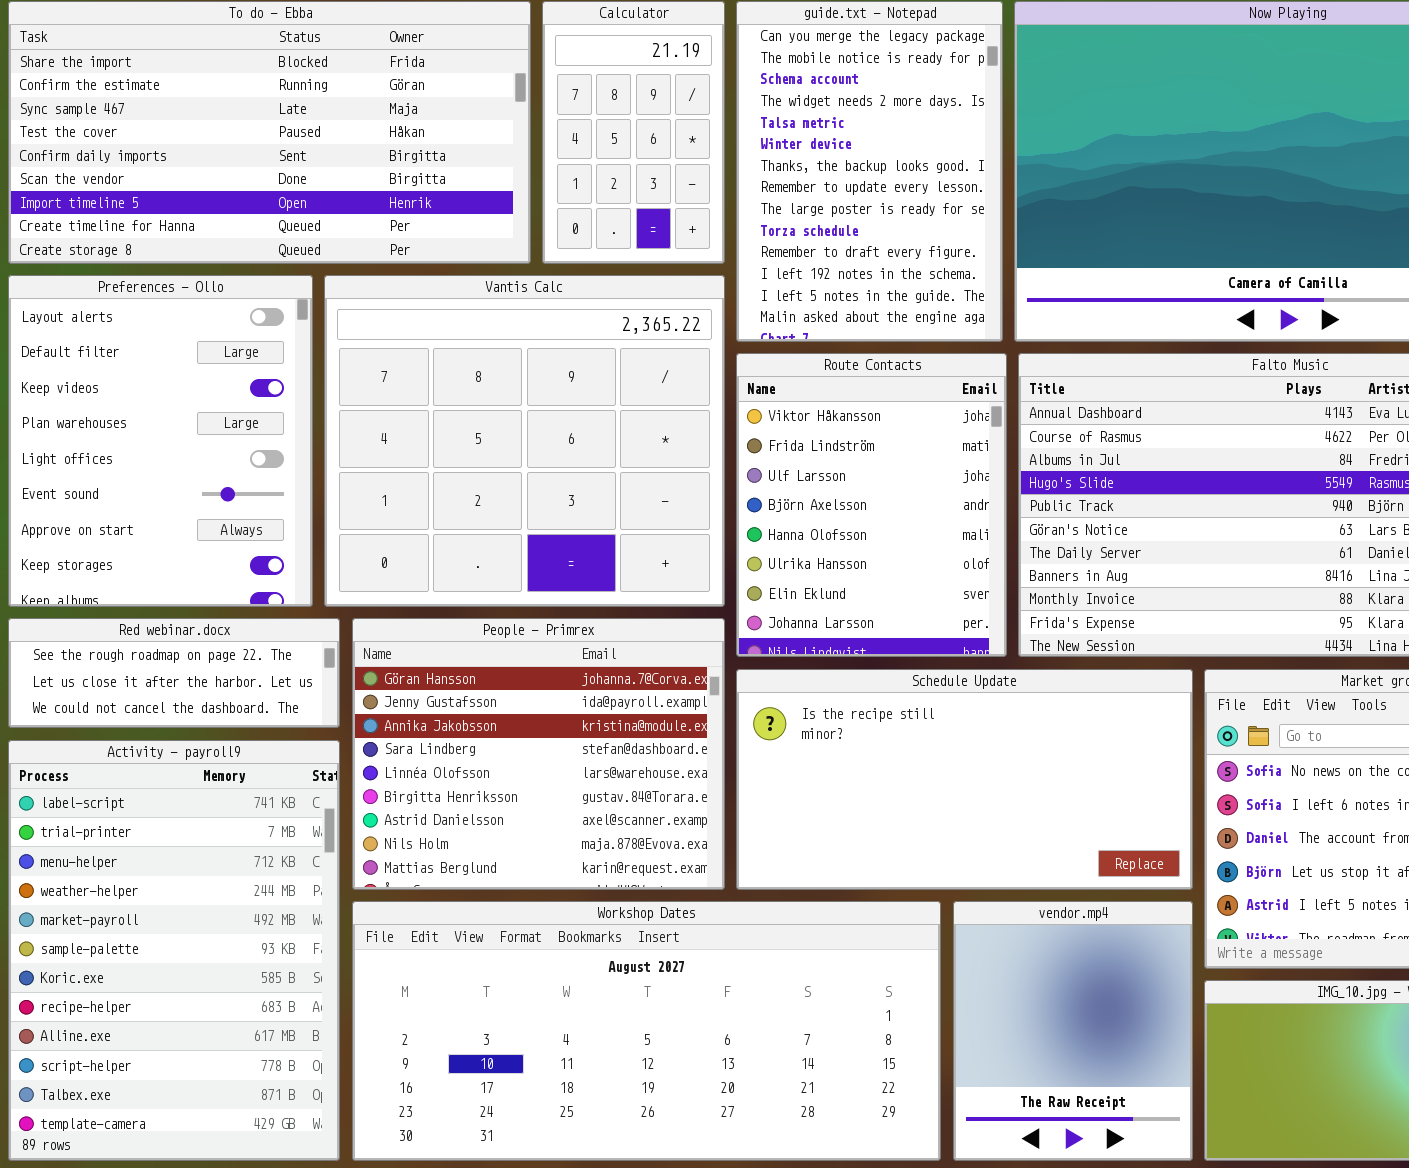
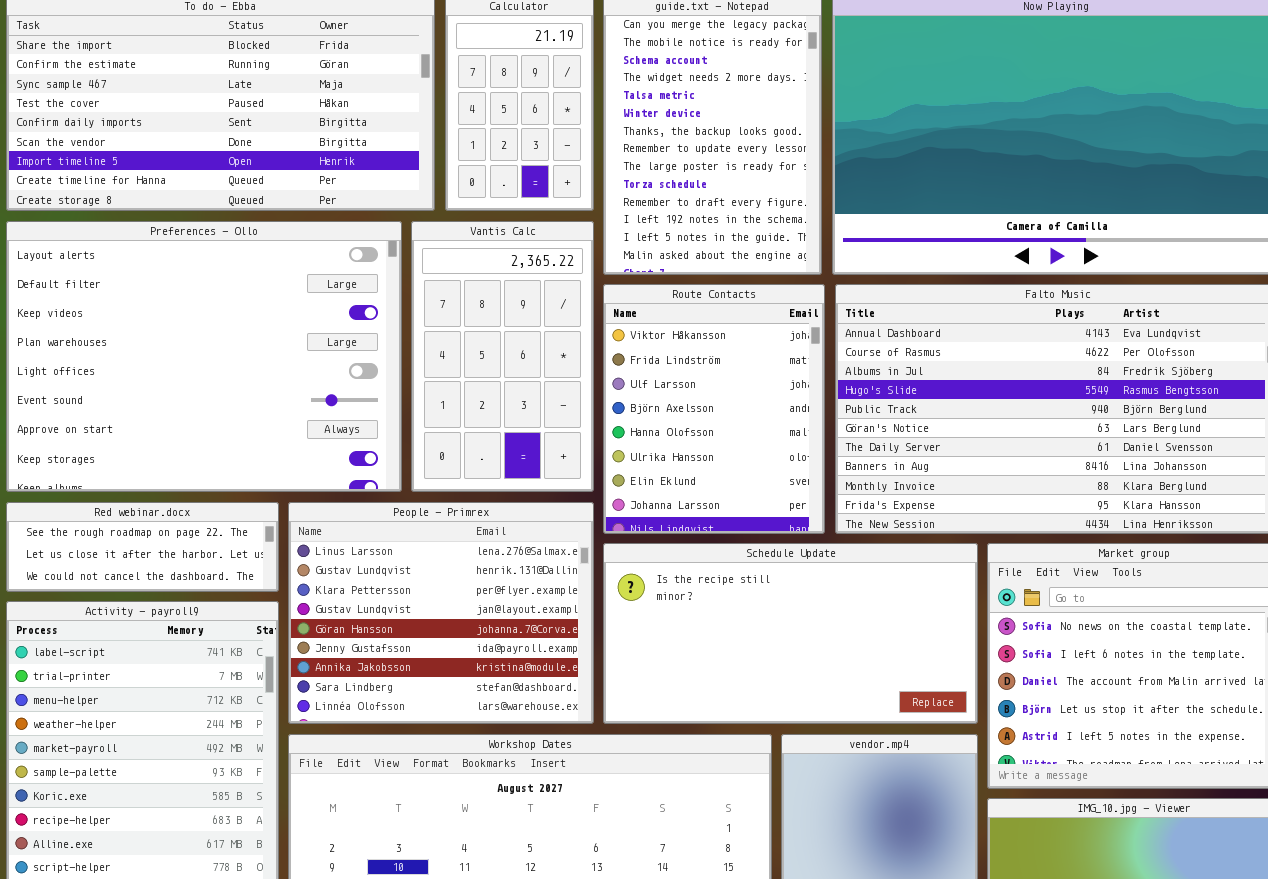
Preferences - Ollo: [8,275,313,607] -> [6,221,402,492], resized
Vantis Calc: [324,275,725,607] -> [411,221,594,492], resized
People - Primrex: [352,618,725,890] -> [288,502,594,724], scrolled up 4 rows

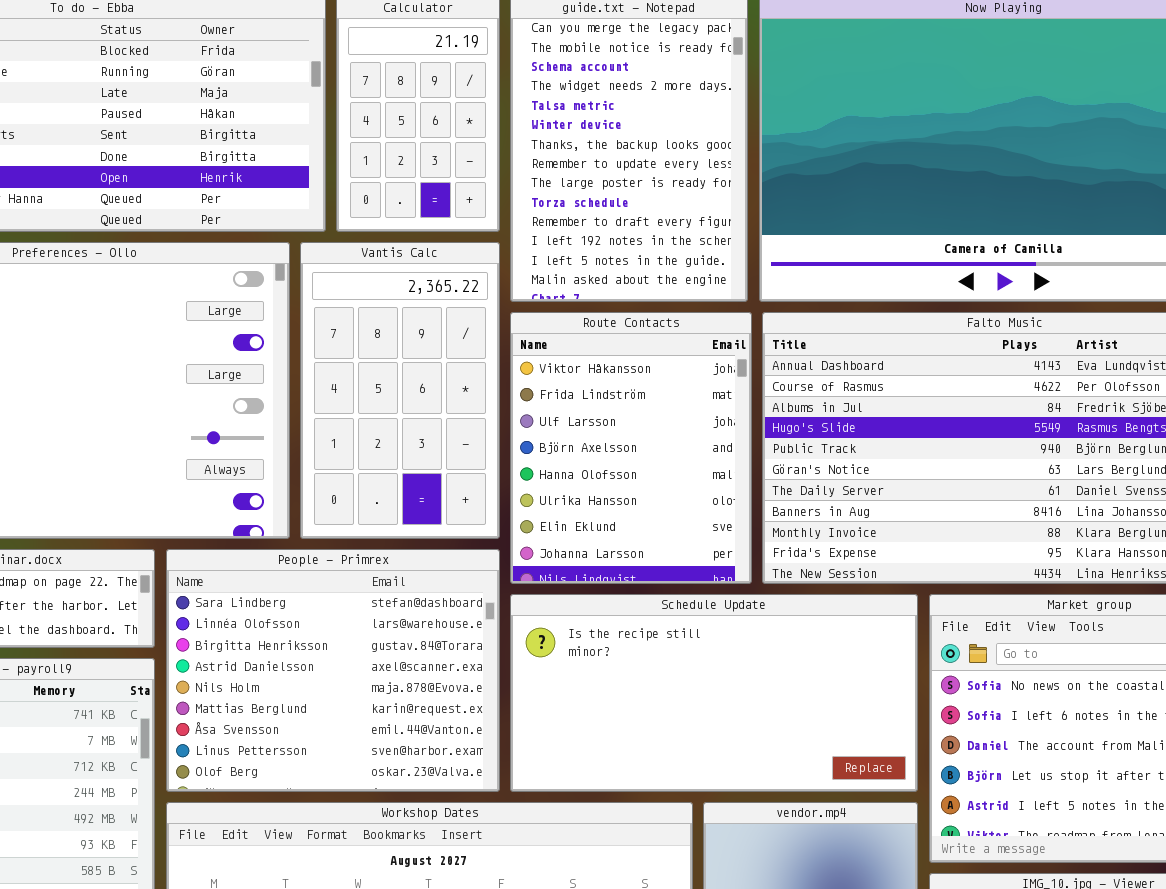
People - Primrex: [288,502,594,724] -> [166,549,500,792], scrolled down 7 rows

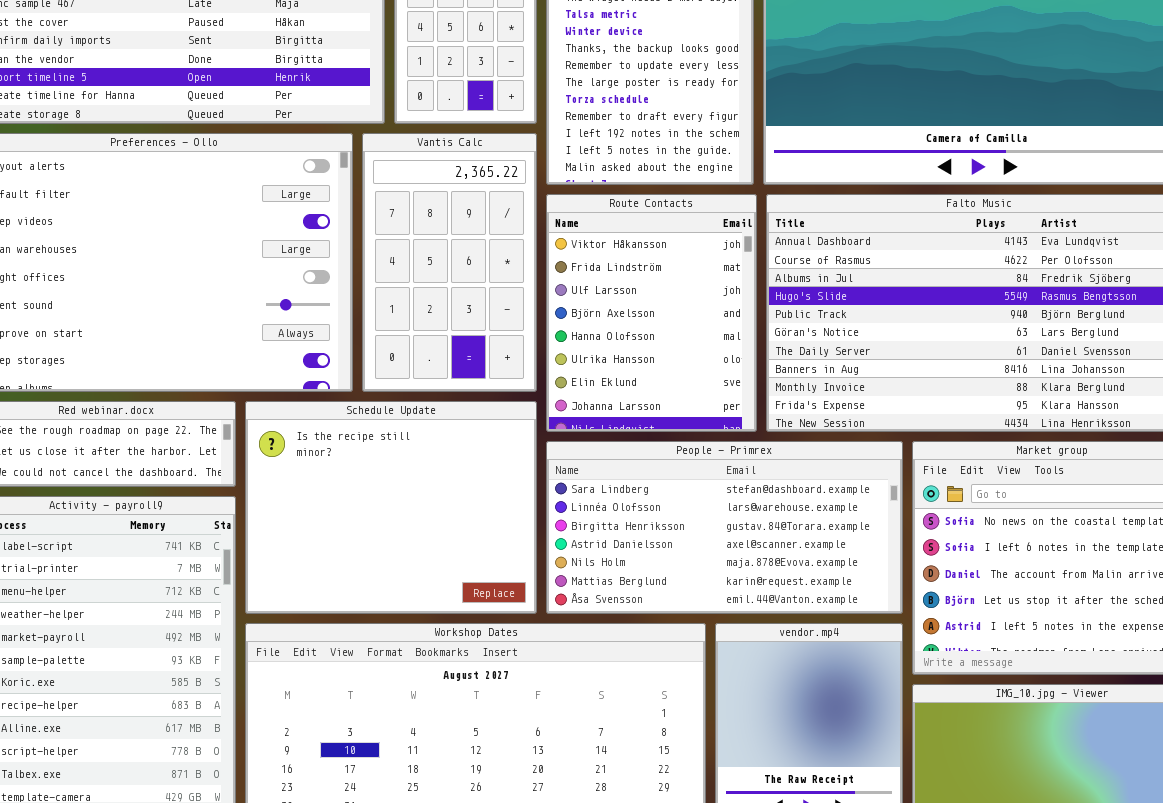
People - Primrex: [166,549,500,792] -> [546,441,903,614], moved, resized
Schedule Update: [510,594,918,792] -> [245,401,537,614], moved, resized

